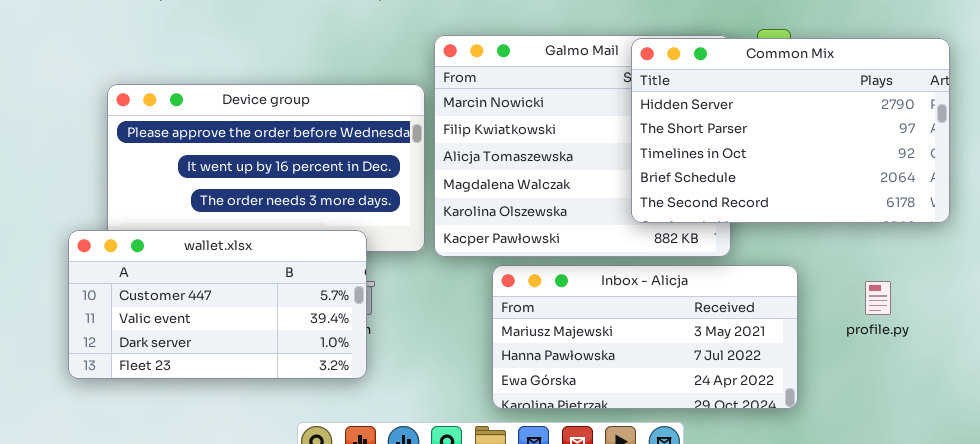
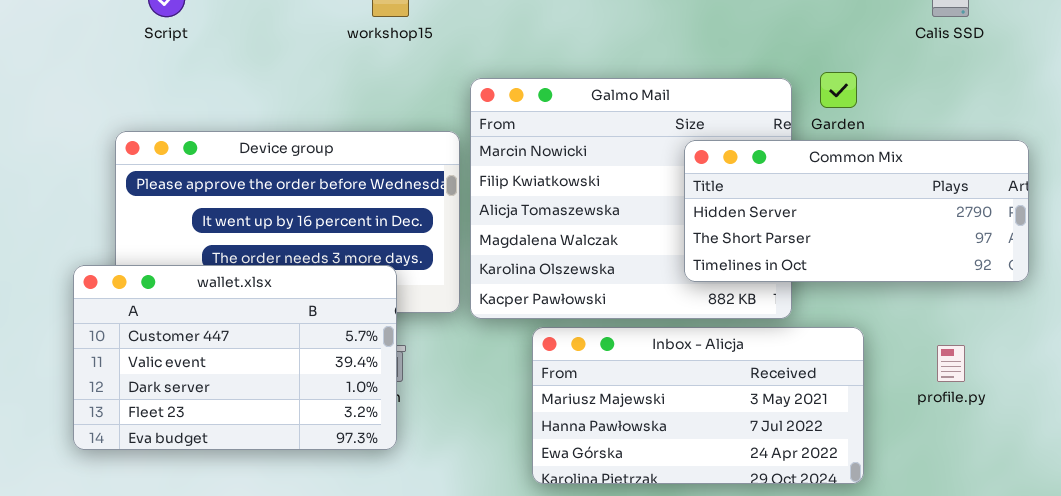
Common Mix: [631,38,950,223] -> [684,140,1029,282], resized
wallet.xlsx: [68,230,367,379] -> [73,265,397,450], resized

